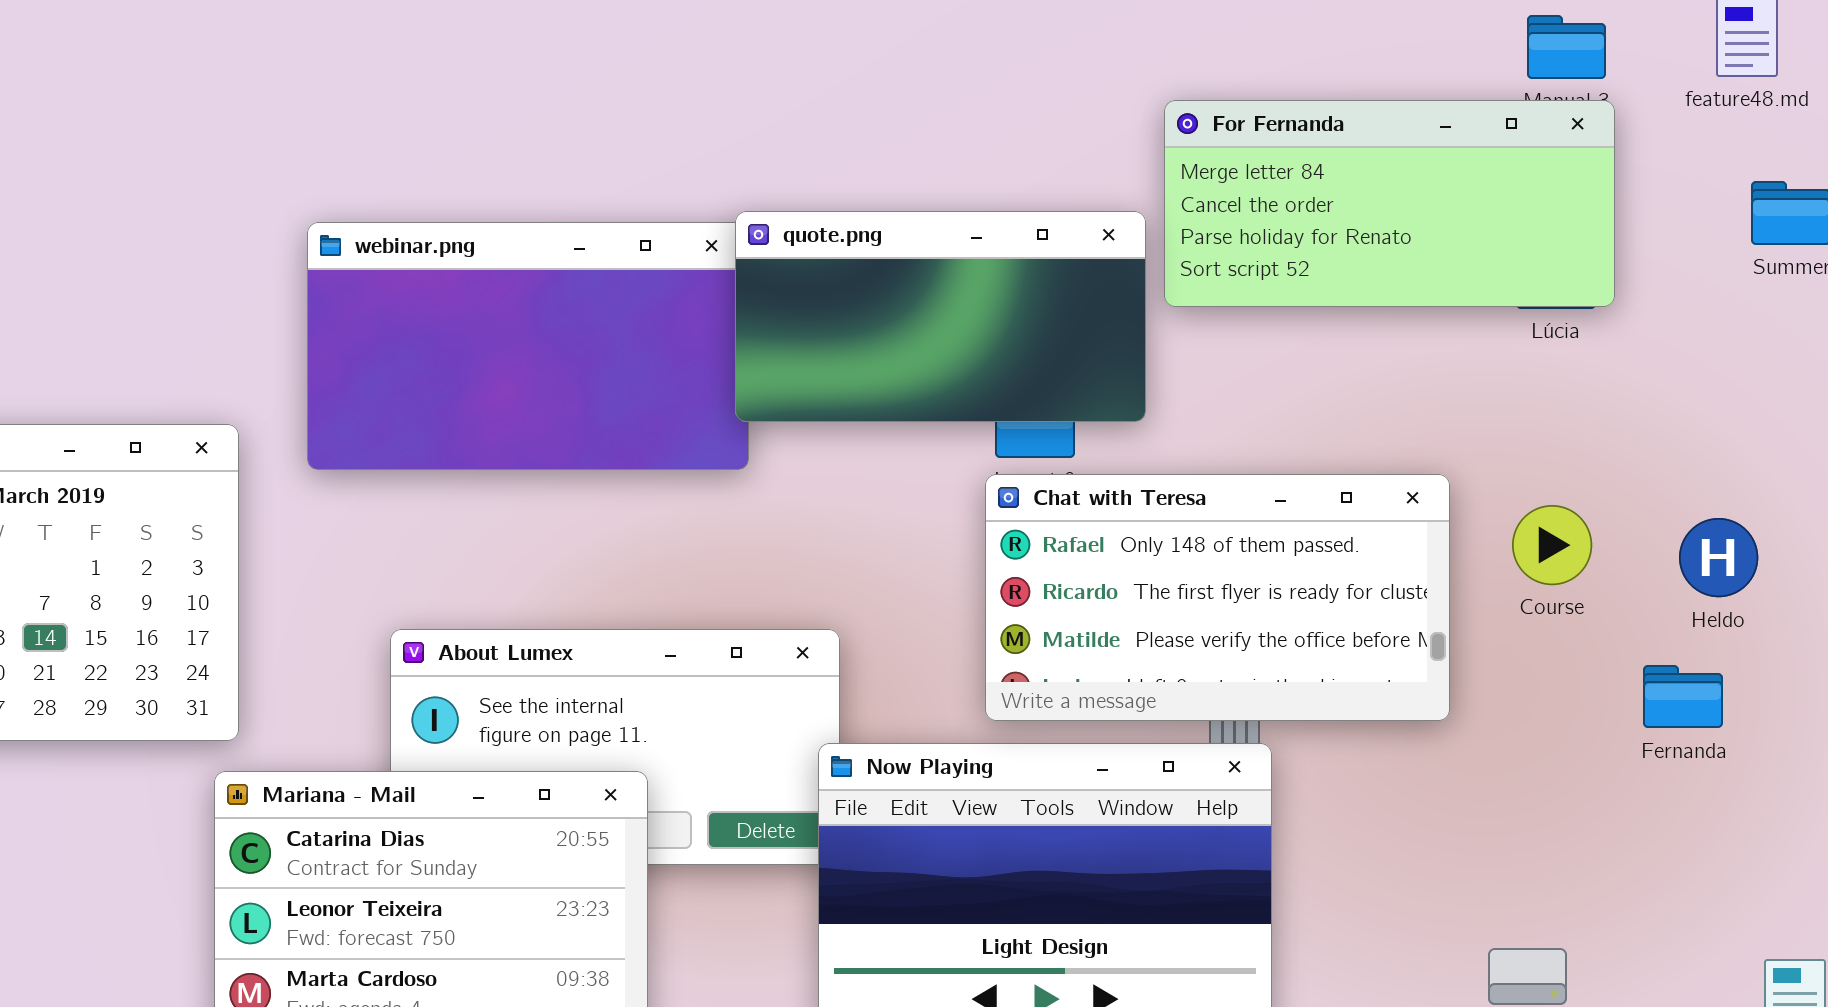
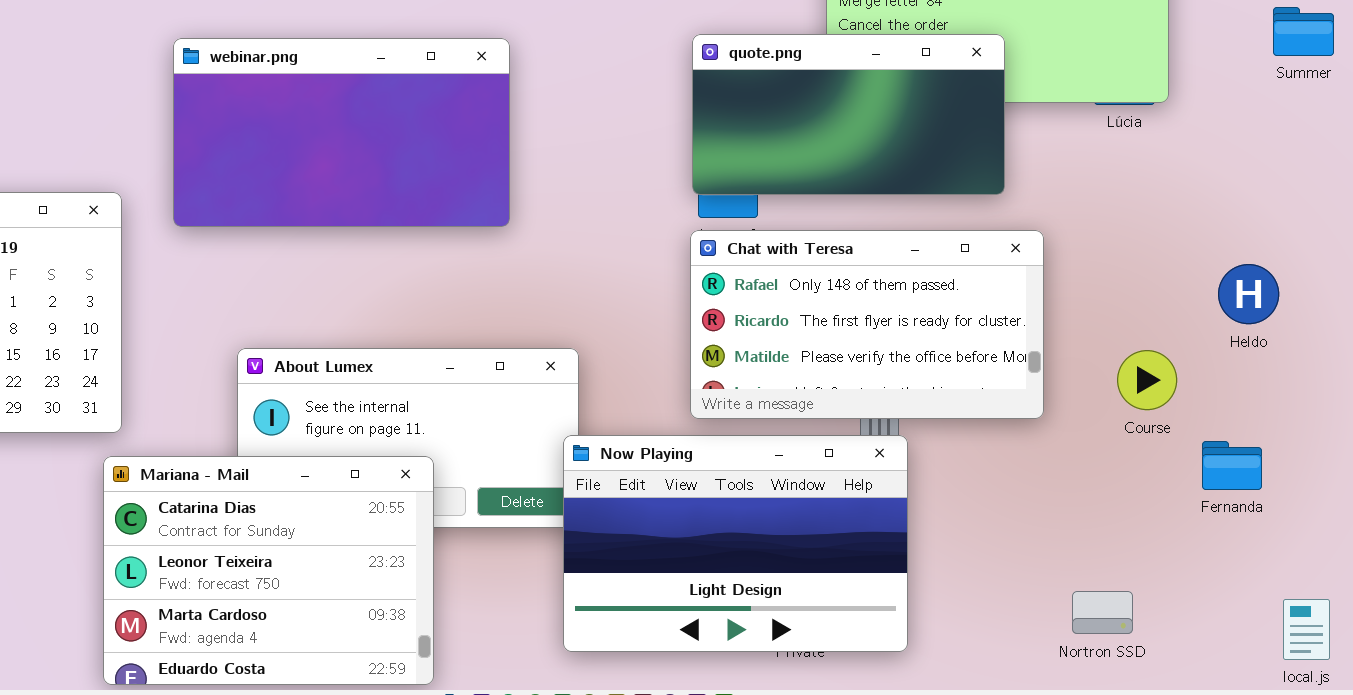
quote.png: [735,211,1146,422] -> [692,34,1005,195], moved
Course: [1512,505,1592,585] -> [1117,350,1177,410], moved
Fernanda: [1643,665,1723,728] -> [1202,441,1262,490], moved

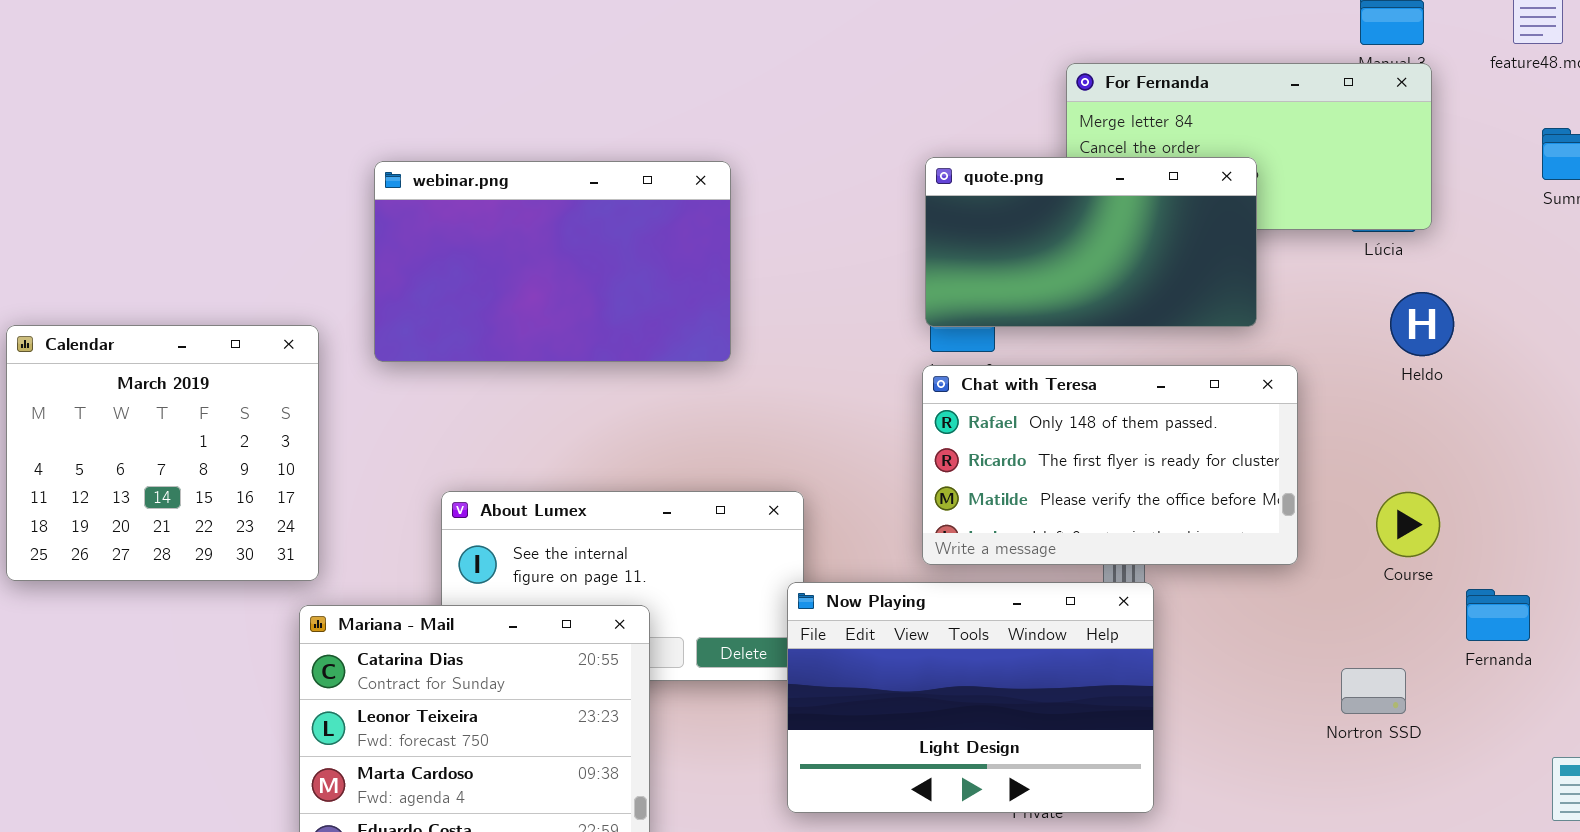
Heldo: [1218,264,1279,324] -> [1390,292,1454,356], moved
Nortron SSD: [1072,591,1133,634] -> [1341,668,1406,714], moved

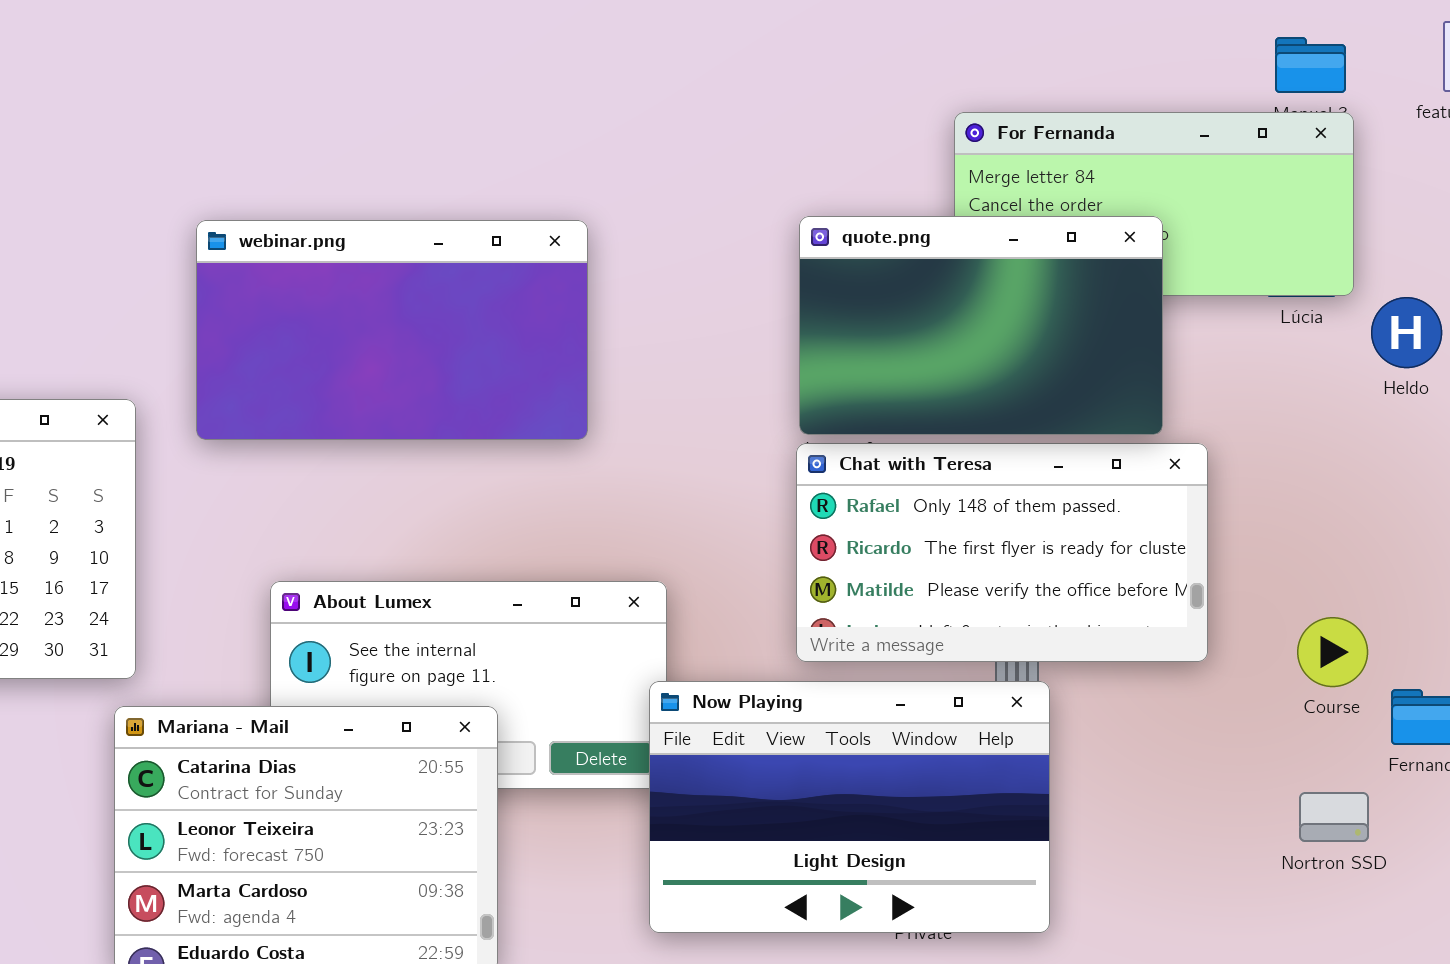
quote.png: [925,157,1257,327] -> [799,216,1163,435], resized
Heldo: [1390,292,1454,356] -> [1371,297,1442,368], moved
Course: [1376,492,1440,557] -> [1297,617,1368,687], moved
Nortron SSD: [1341,668,1406,714] -> [1299,792,1369,842], moved

